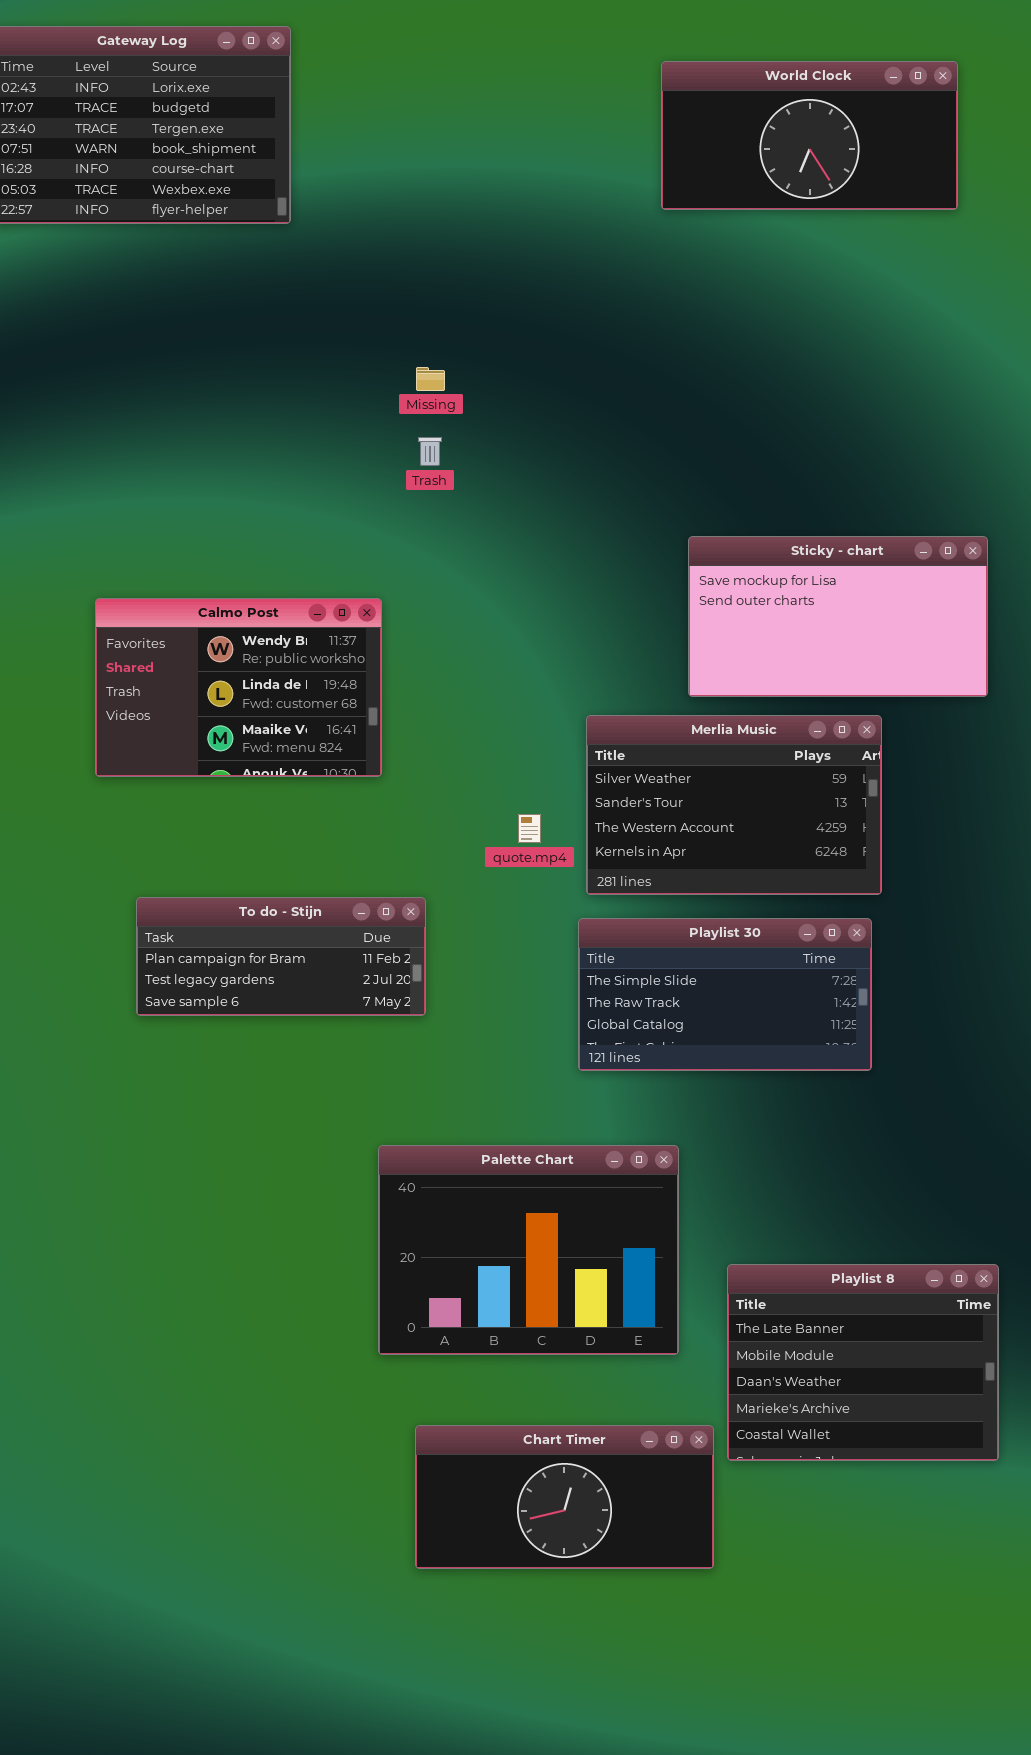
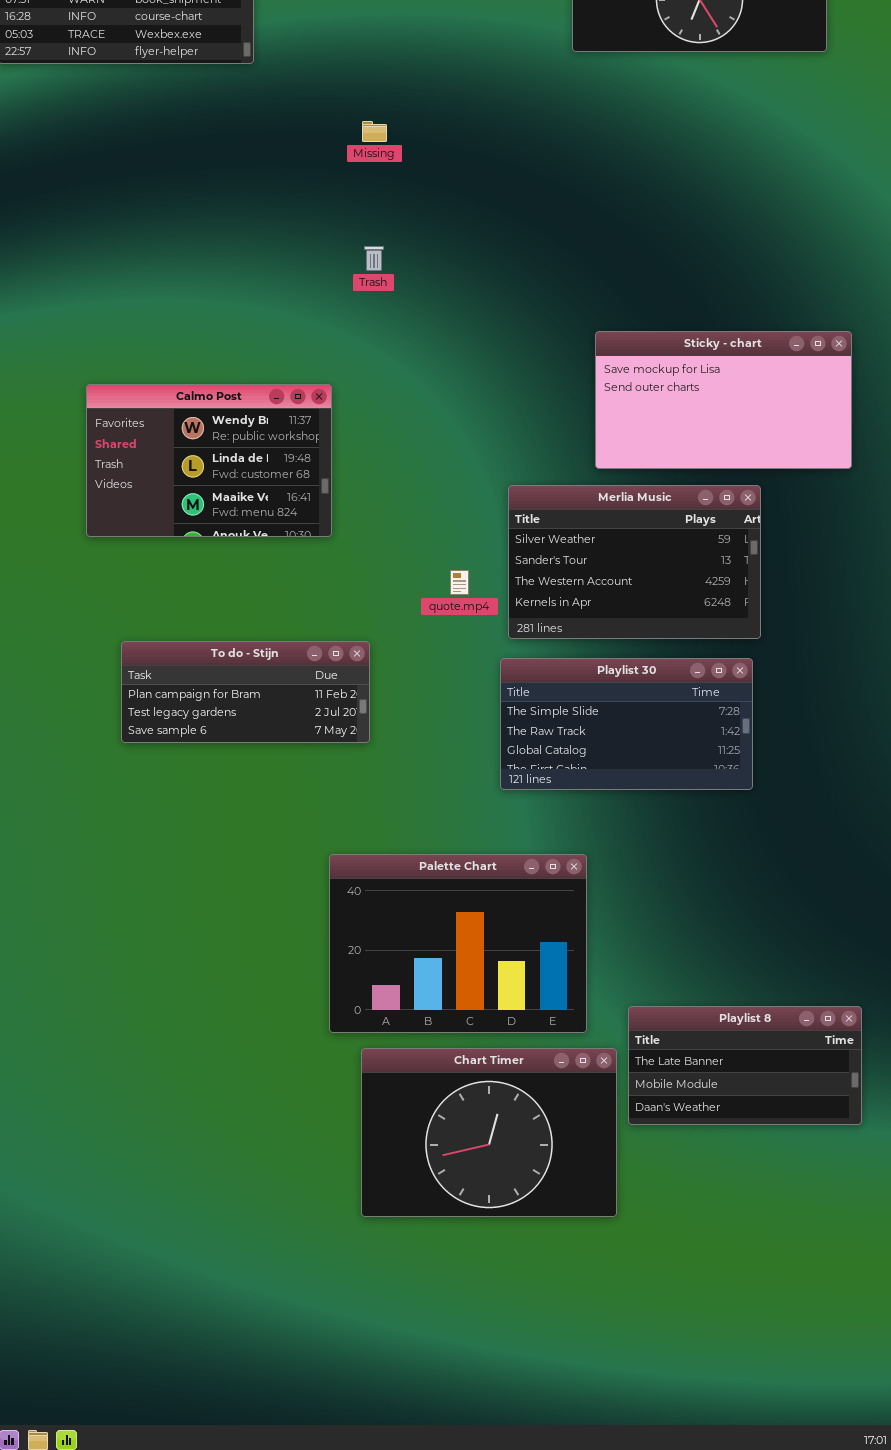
Missing: [416,367,445,391] -> [362,121,387,142], moved
Playlist 8: [727,1264,999,1461] -> [628,1006,862,1125], resized
Chart Timer: [415,1425,714,1569] -> [361,1048,617,1217], resized

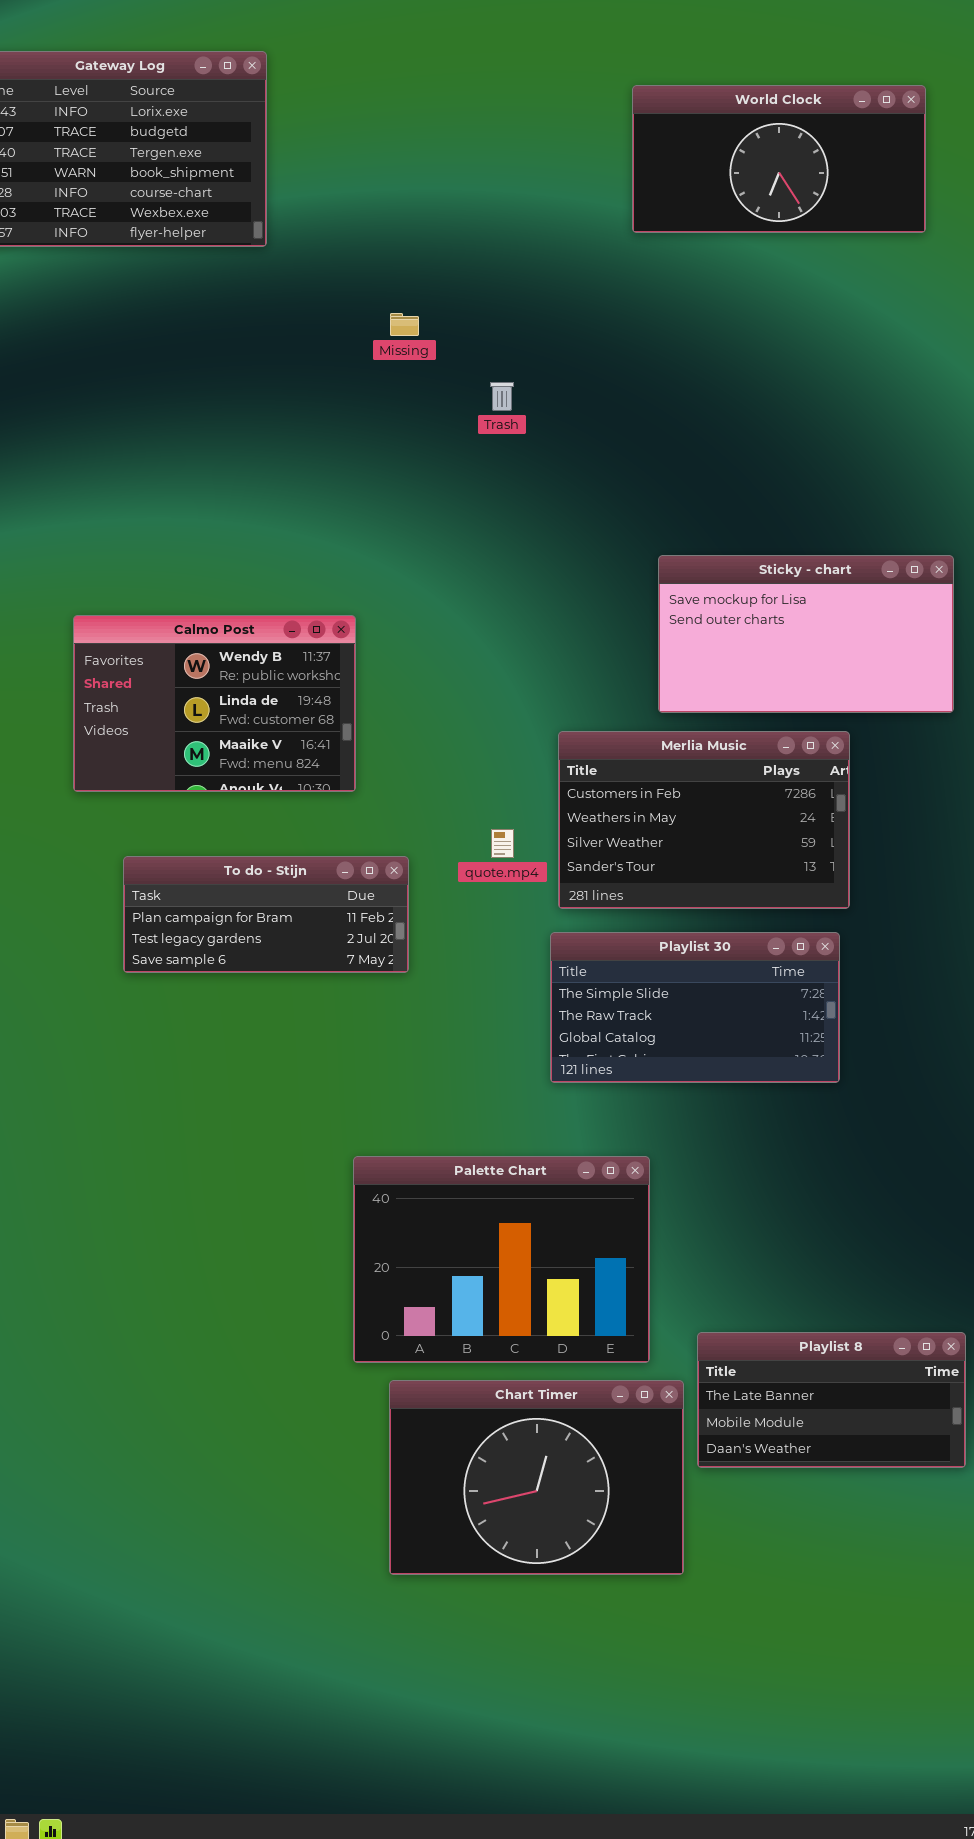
Trash: [364,246,384,271] -> [490,382,514,411], moved
Merlia Music: [508,485,761,639] -> [558,731,850,909], scrolled up 2 rows
To do - Stijn: [121,641,370,743] -> [123,856,409,973], moved

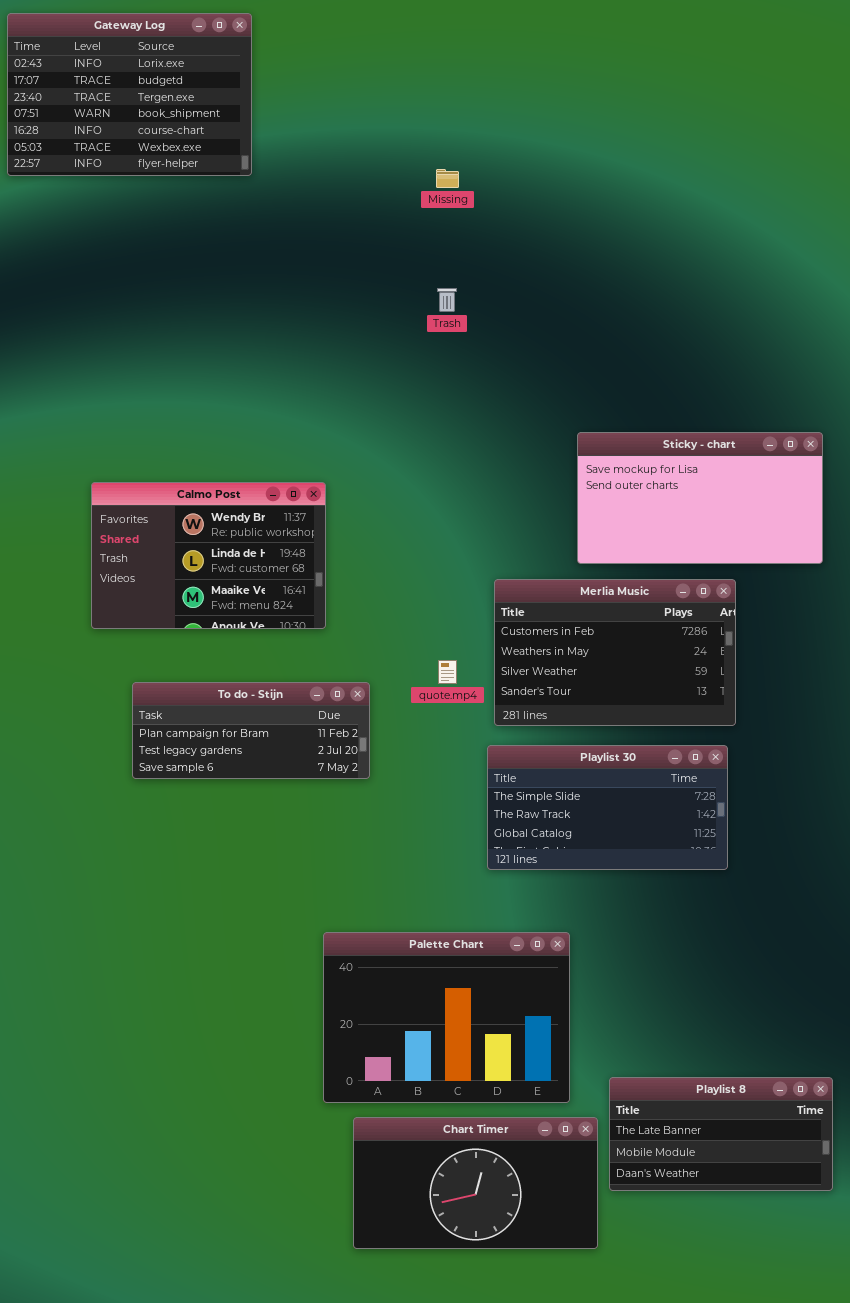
World Clock: [632,85,926,233] -> none, closed
Missing: [390,313,419,336] -> [436,169,459,188], moved
Chart Timer: [389,1380,684,1575] -> [353,1117,598,1249], resized

